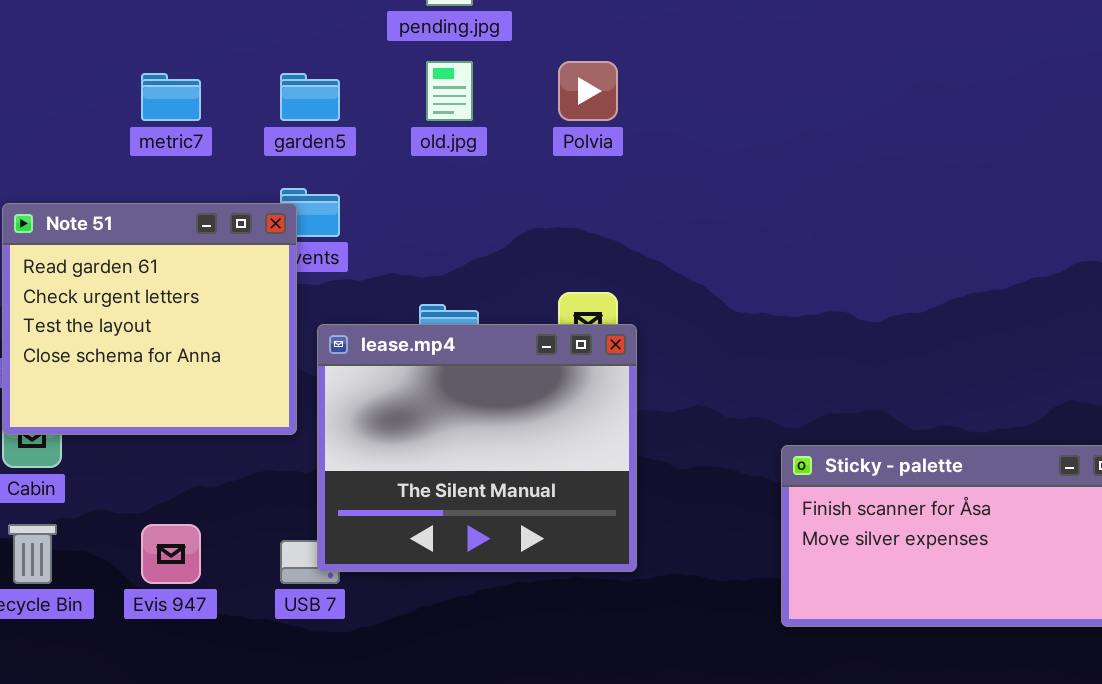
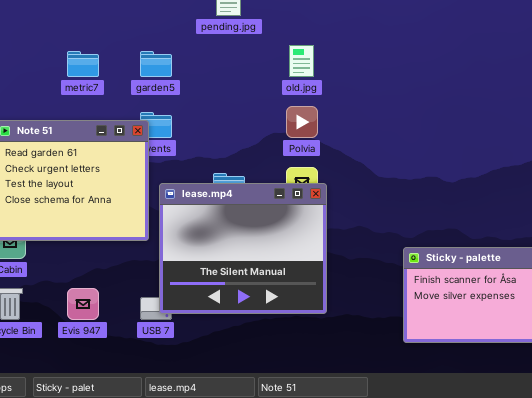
old.jpg: [426,61,473,121] -> [289,45,314,77], moved
Polvia: [558,61,618,121] -> [286,106,318,138], moved

